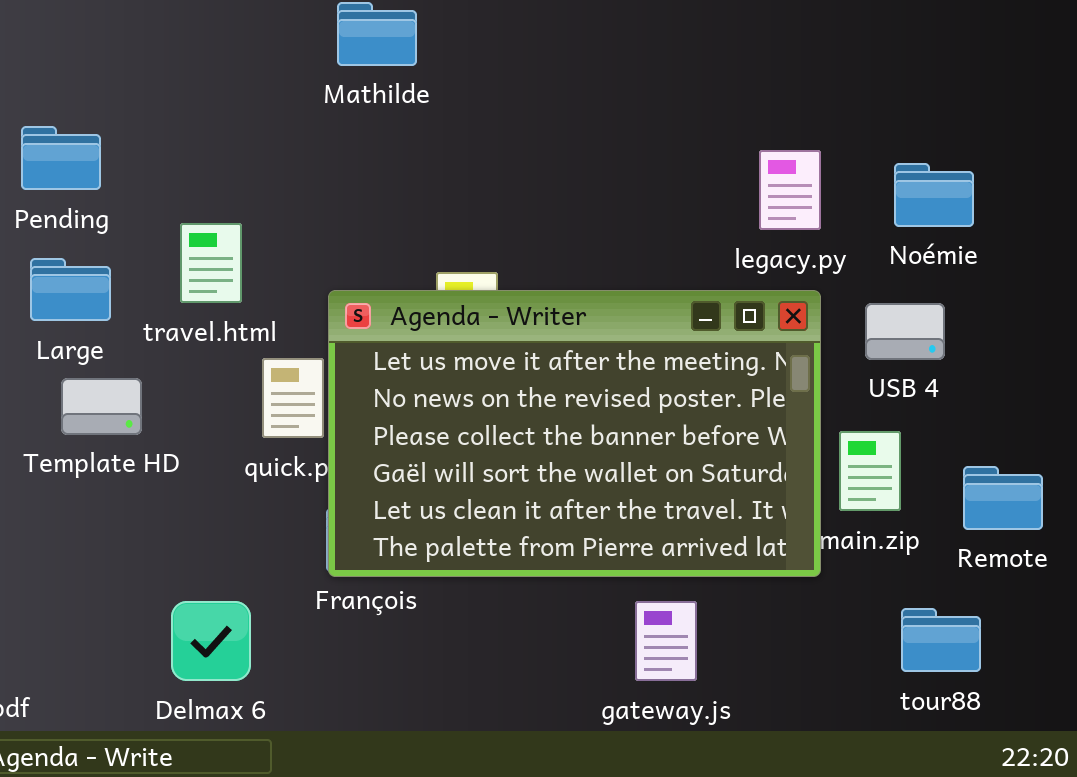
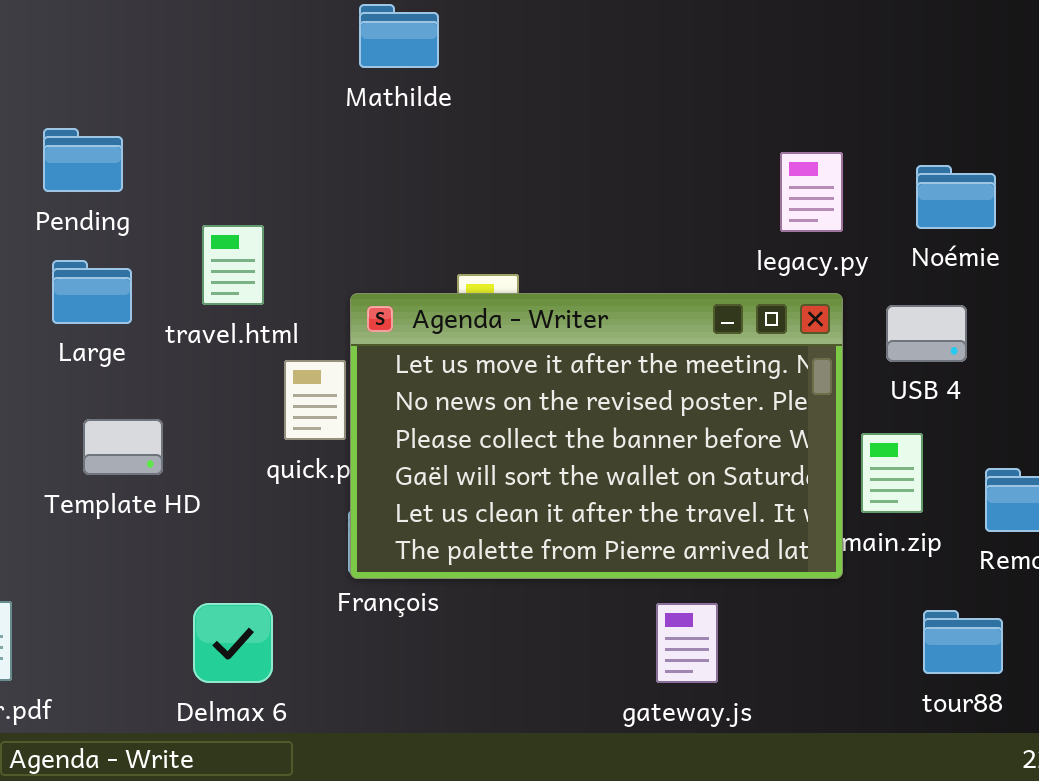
Template HD: [61,378,142,435] -> [83,419,163,475], moved

